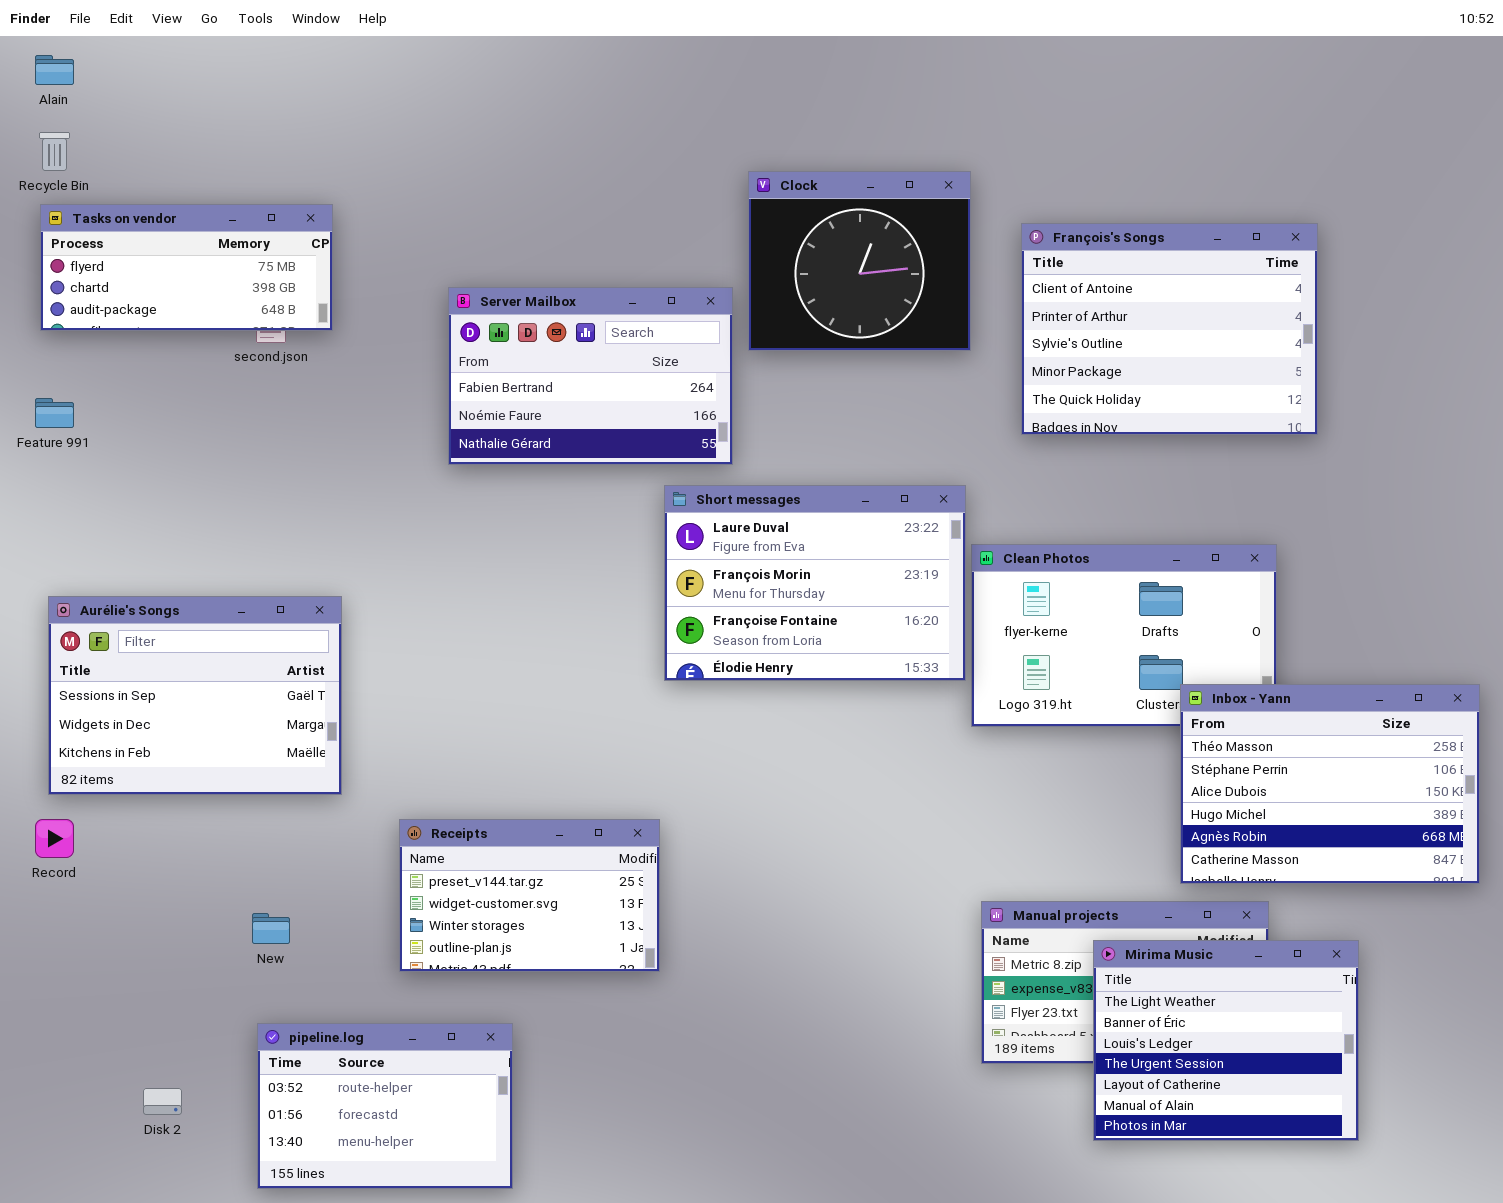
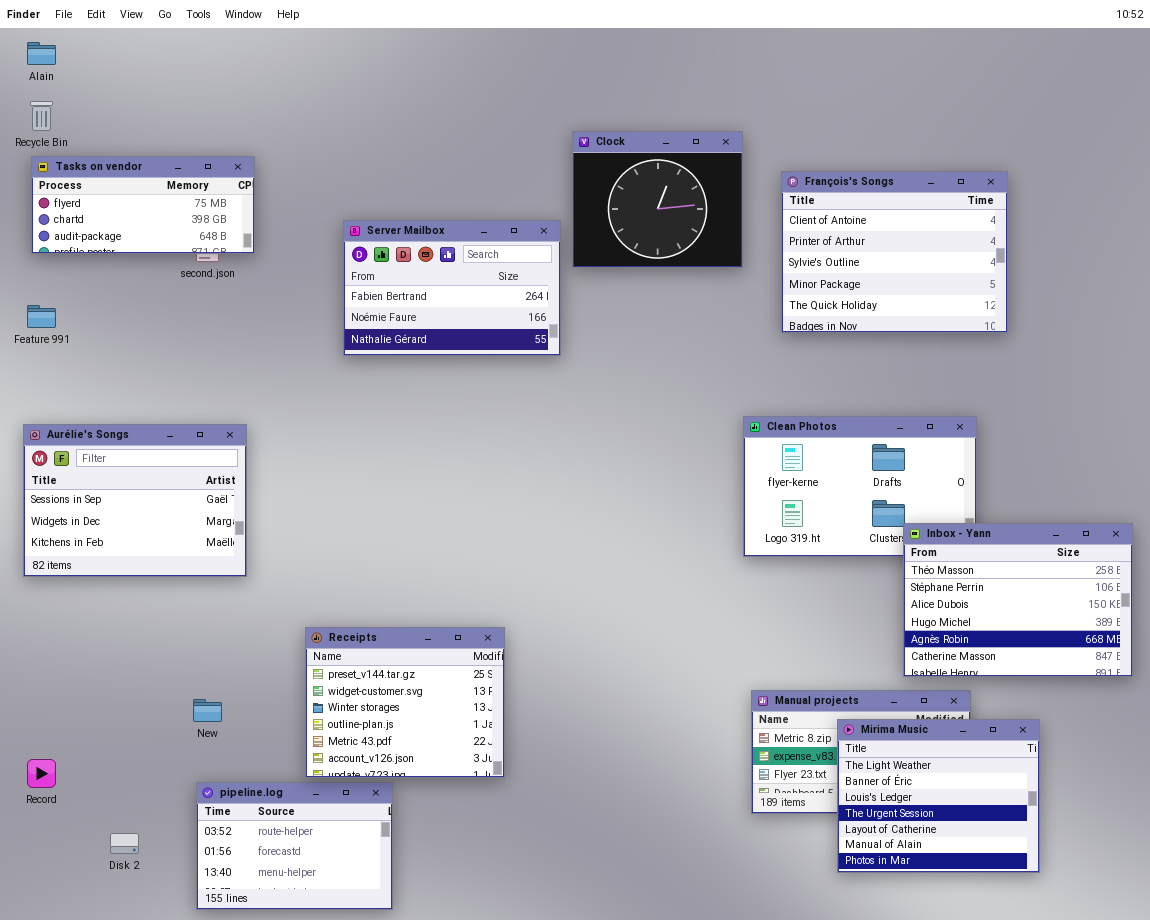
Short messages: [664,485,966,681] -> none, closed
Aurélie's Songs: [48,596,342,795] -> [23,424,247,577], moved
Record: [35,819,74,858] -> [27,759,56,788], moved
Receipts: [399,819,660,972] -> [305,627,505,778], resized

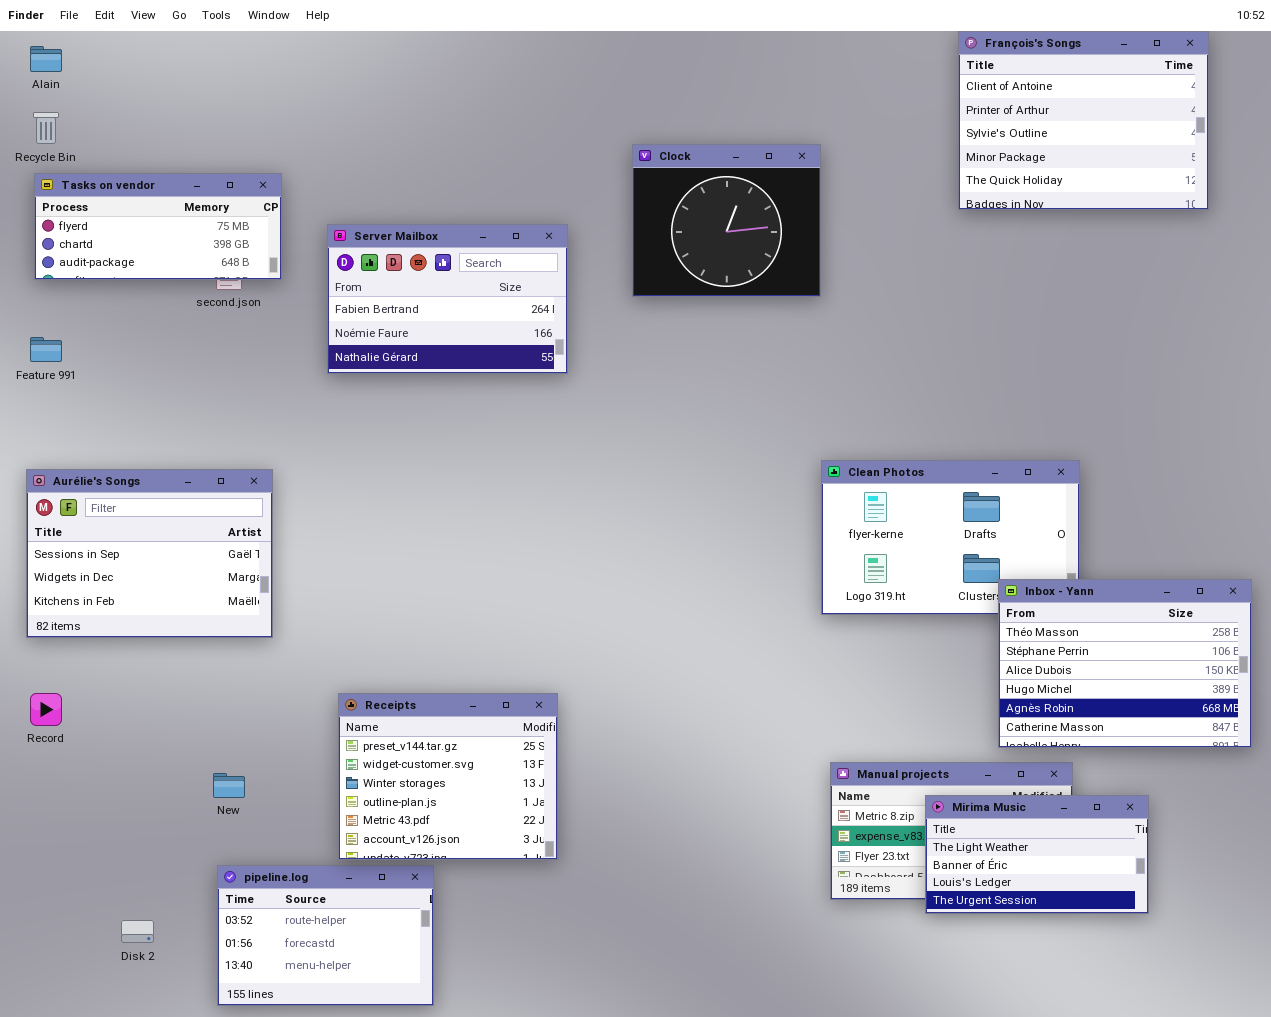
François's Songs: [781,171,1008,333] -> [958,31,1209,210], moved
Server Mailbox: [343,220,561,356] -> [327,224,568,374], moved
Mirima Music: [837,719,1040,873] -> [925,795,1149,914], resized
Record: [27,759,56,788] -> [30,693,62,726], moved

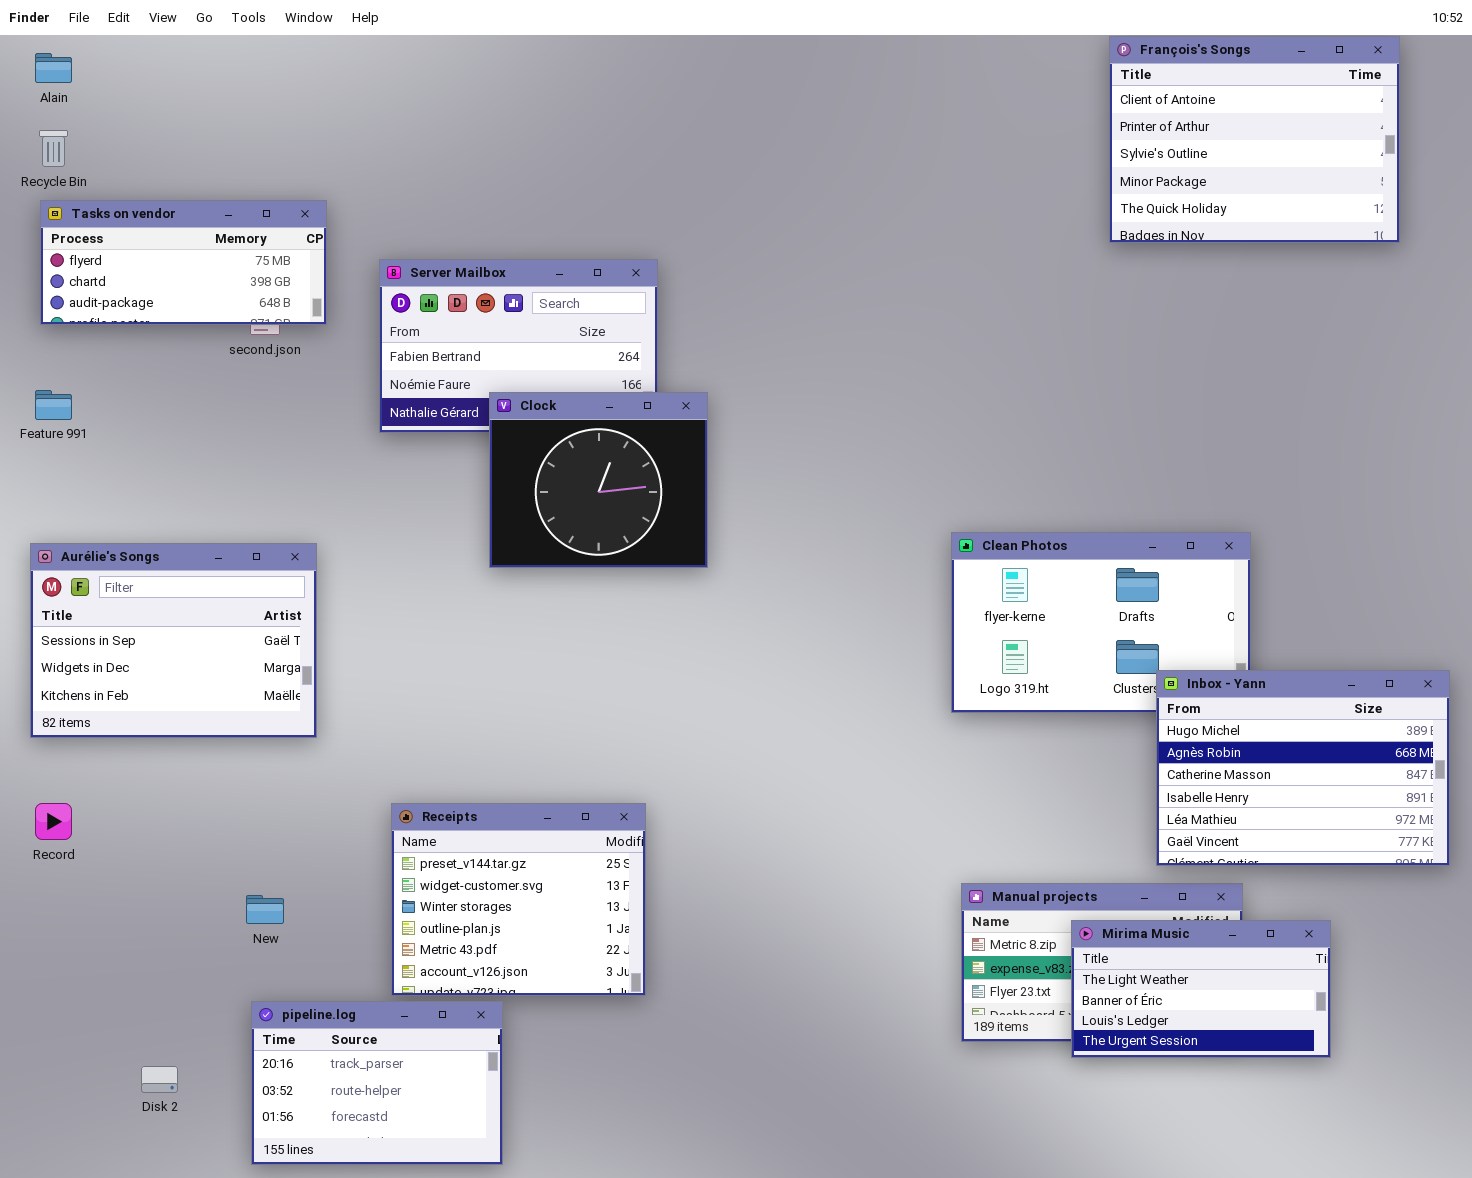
Clock: [632,144,821,297] -> [489,392,708,568], moved
Inbox - Yann: [998,579,1252,748] -> [1156,670,1450,866], scrolled down 3 rows
pipeline.log: [217,865,434,1006] -> [251,1001,503,1165], scrolled up 1 row

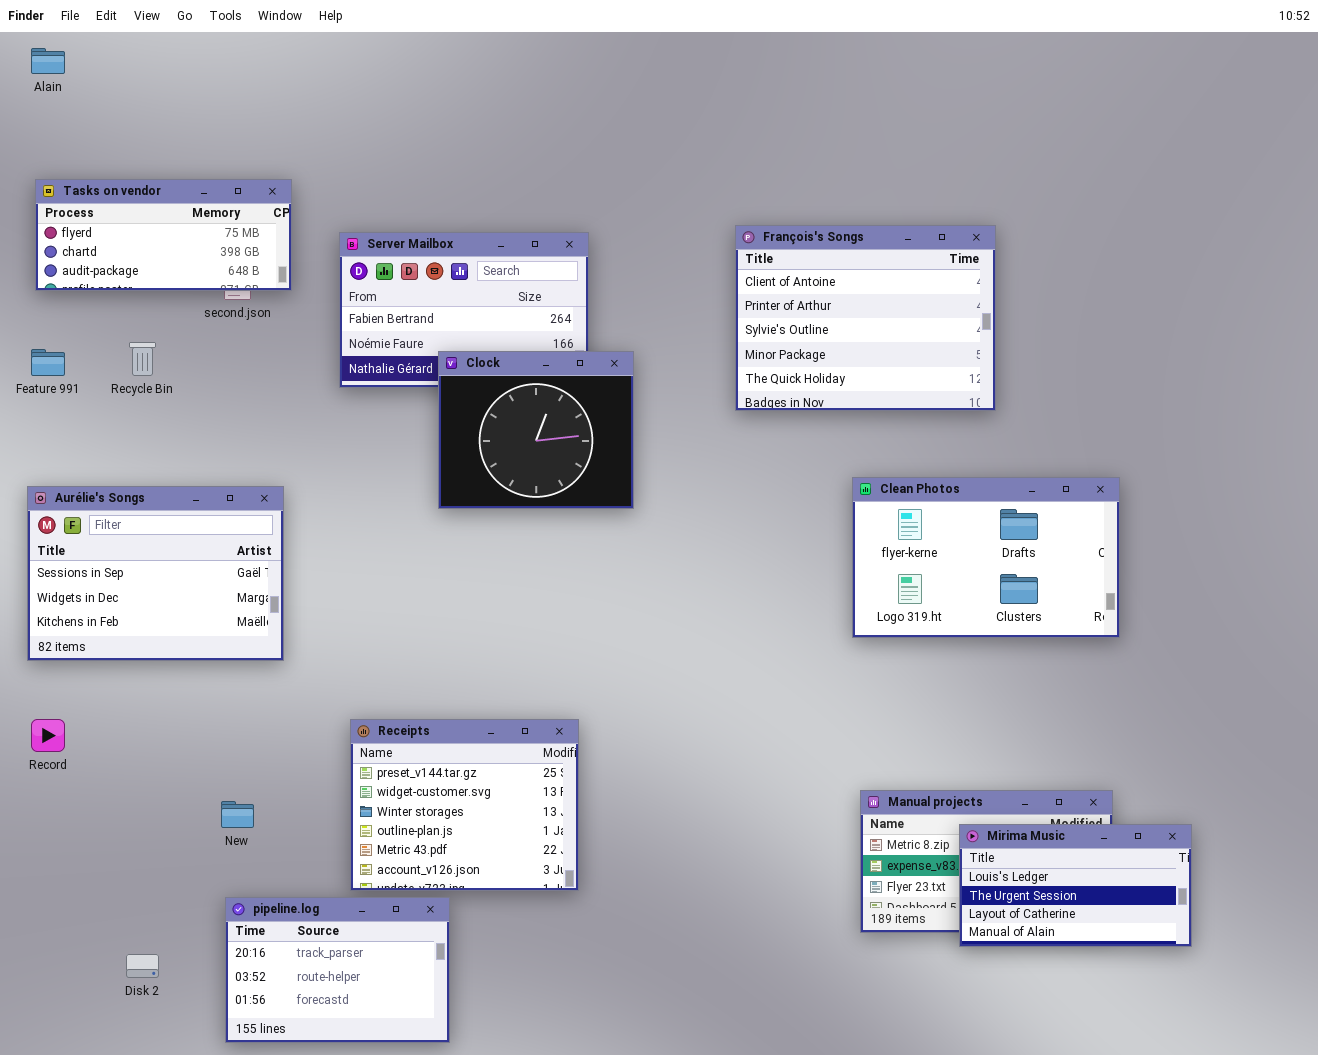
François's Songs: [1109,36,1400,243] -> [735,225,996,411], moved
Recycle Bin: [39,130,68,167] -> [129,342,156,376], moved
Inbox - Yann: [1156,670,1450,866] -> none, closed
Mirima Music: [1071,920,1331,1058] -> [959,824,1192,947], scrolled down 2 rows

